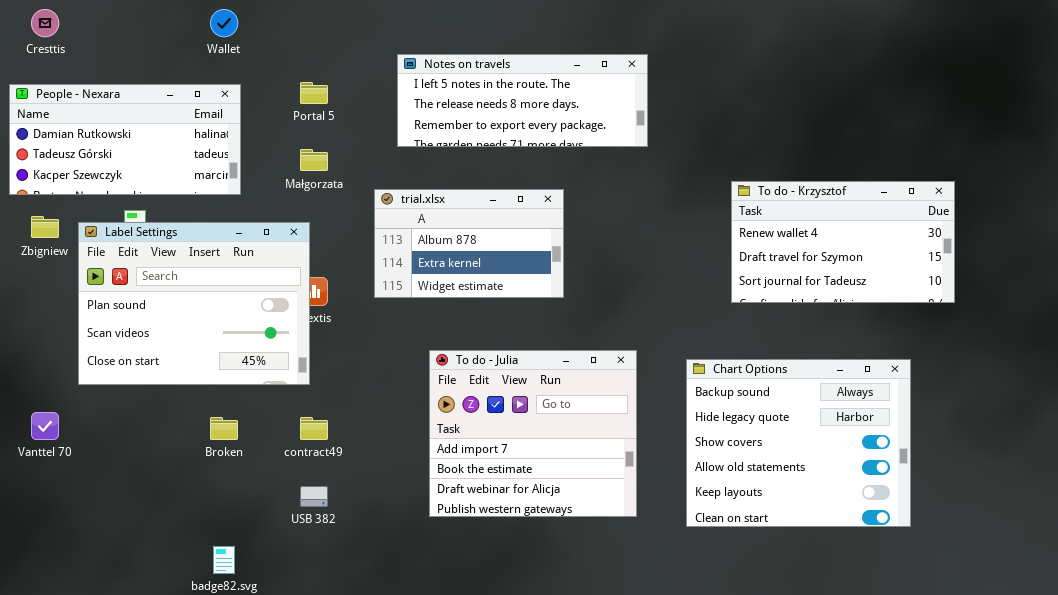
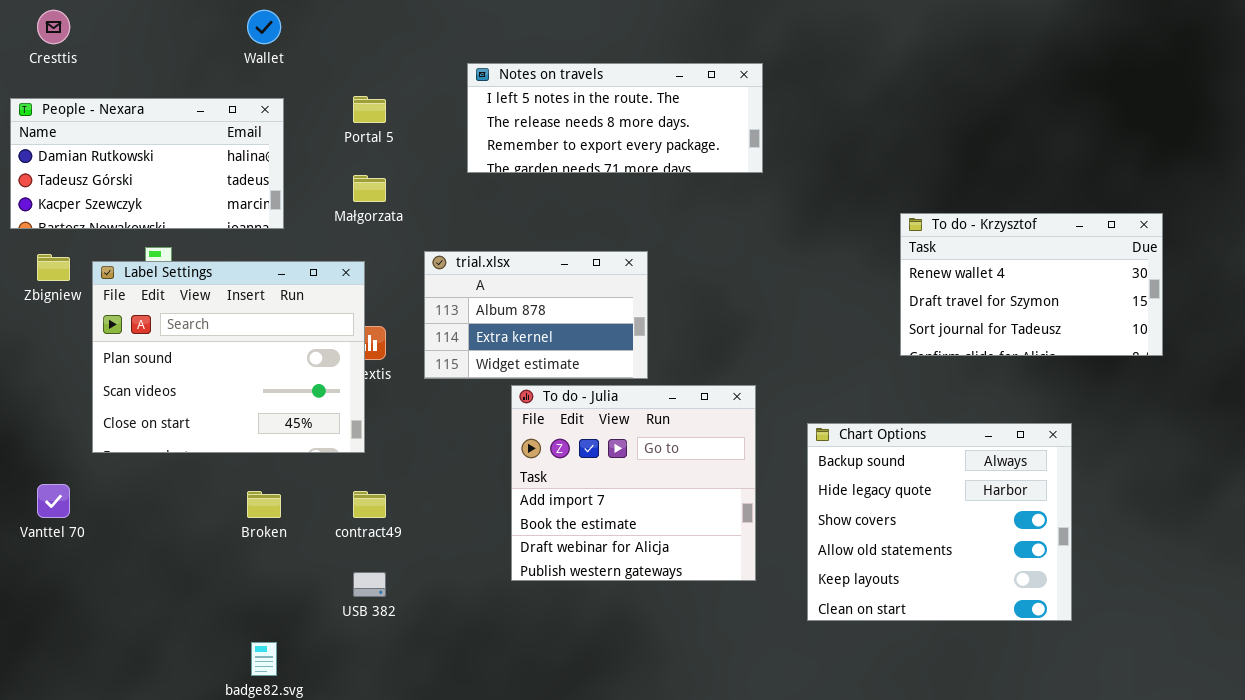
To do - Krzysztof: [731,181,955,303] -> [900,213,1163,356], moved
trial.xlsx: [374,189,564,298] -> [424,251,648,379], moved
To do - Julia: [429,350,637,517] -> [511,385,756,581], moved

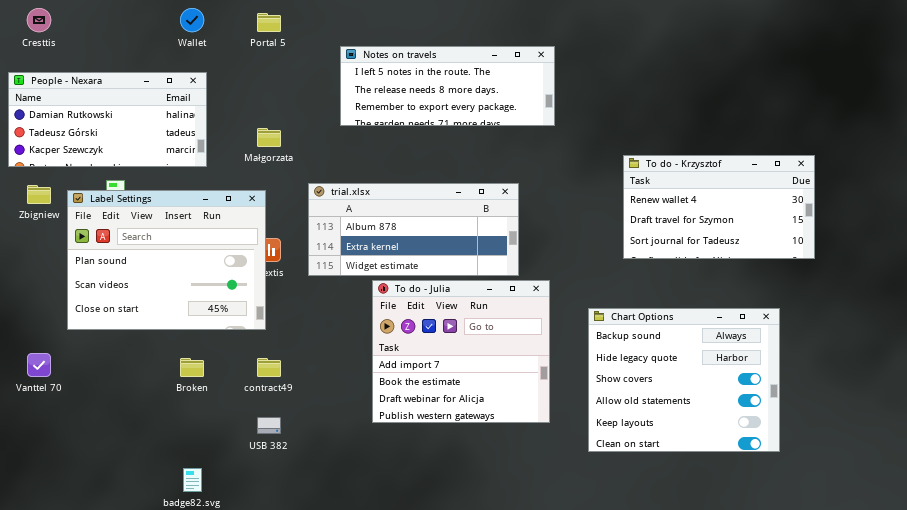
Portal 5: [353,96,386,123] -> [257,13,281,32], moved
To do - Krzysztof: [900,213,1163,356] -> [623,155,815,259], moved
trial.xlsx: [424,251,648,379] -> [308,183,519,276], resized

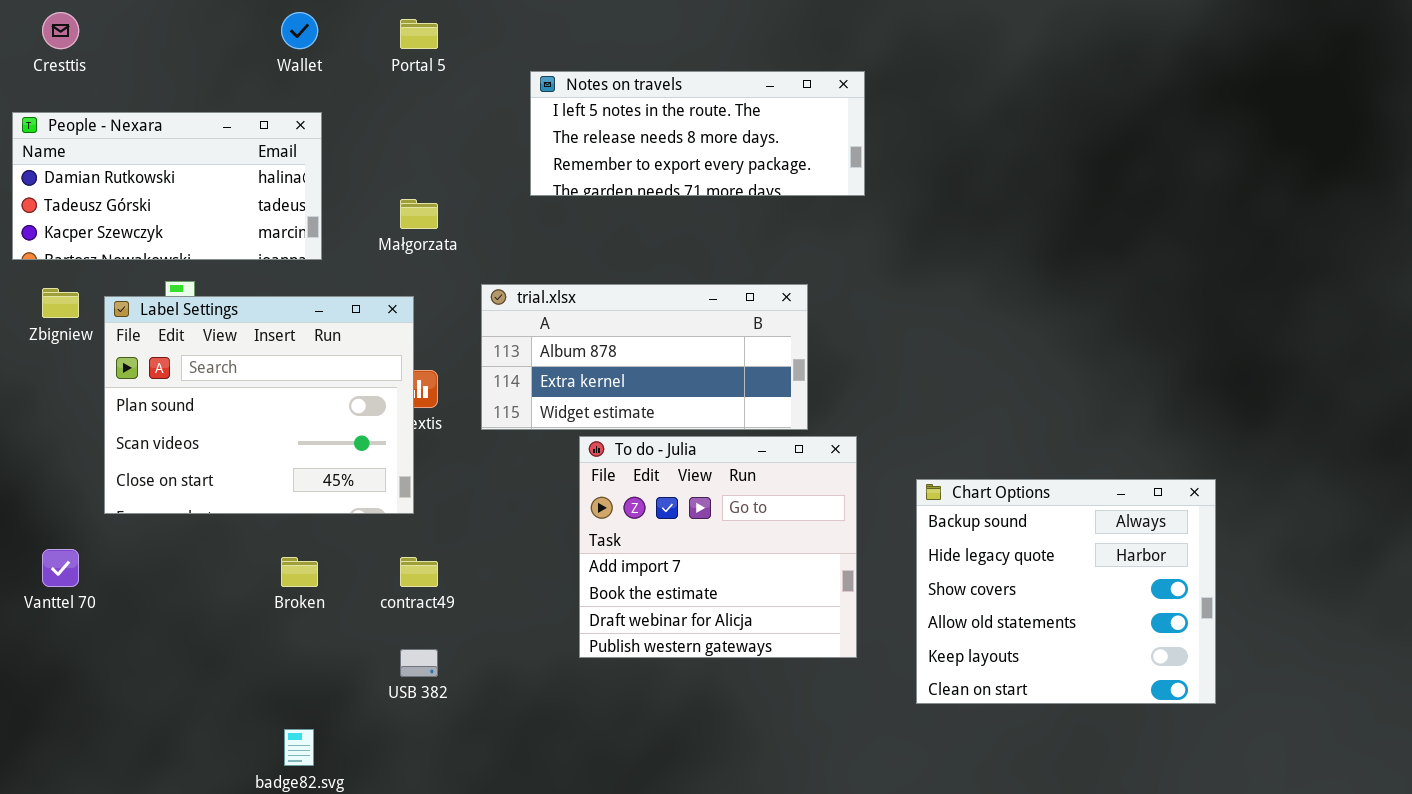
To do - Krzysztof: [623,155,815,259] -> none, closed

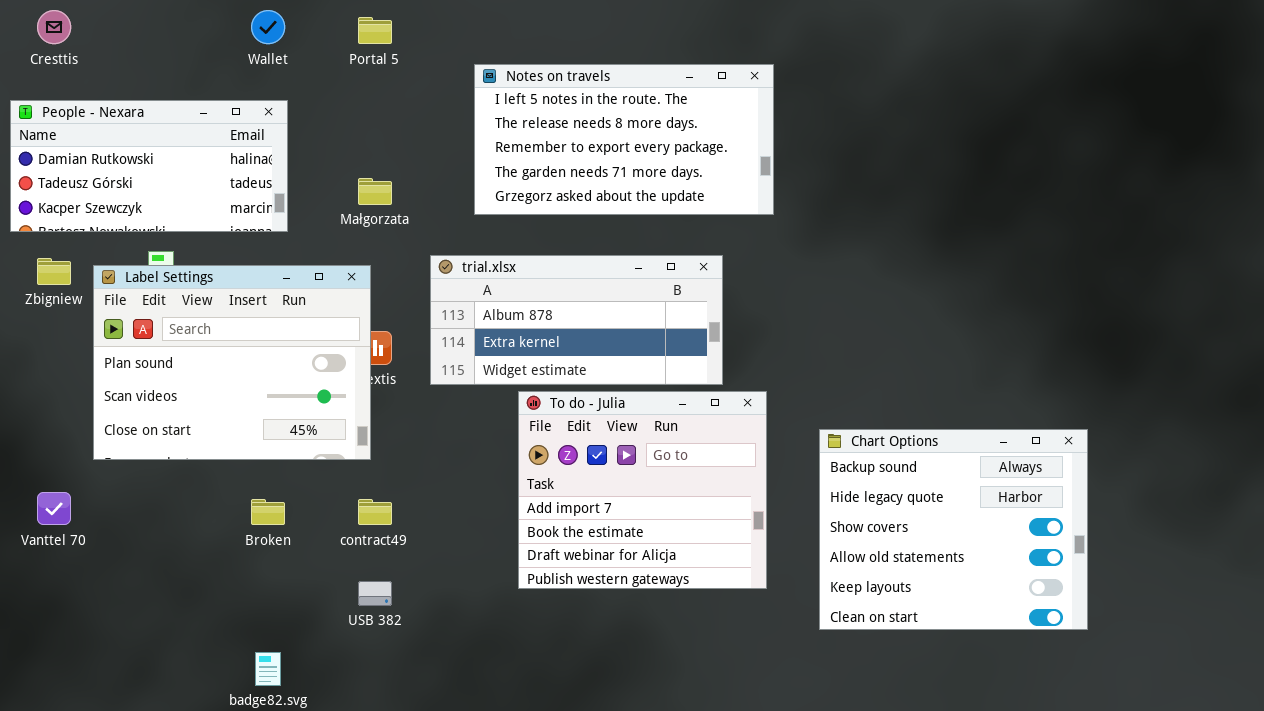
Notes on travels: [530,71,865,196] -> [474,64,774,215], resized

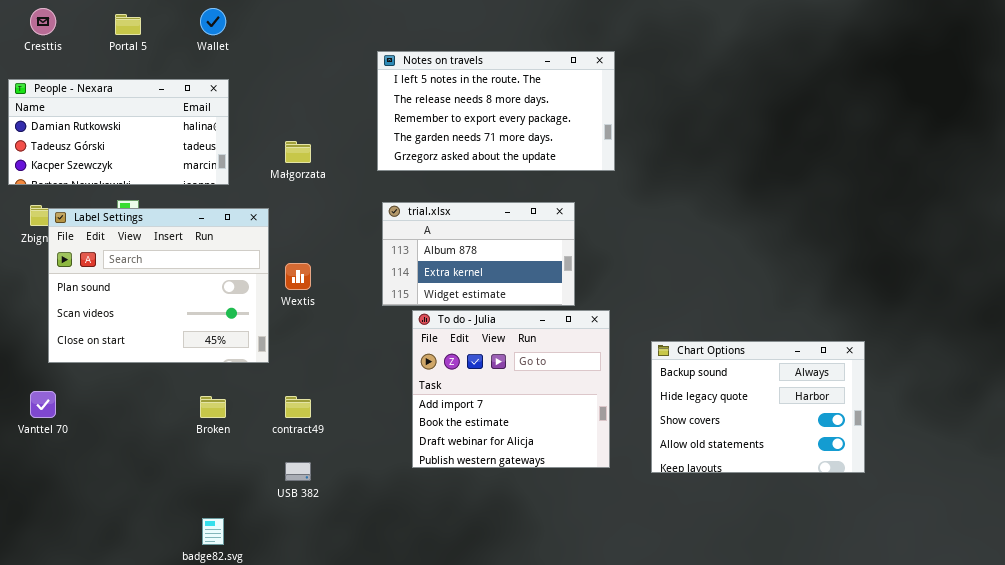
Portal 5: [358,17,392,44] -> [115,14,141,35], moved
trial.xlsx: [430,255,723,385] -> [382,202,575,306], resized
Label Settings: [93,265,371,460] -> [48,208,269,363], moved
Chart Options: [819,429,1088,630] -> [651,341,865,473], resized

